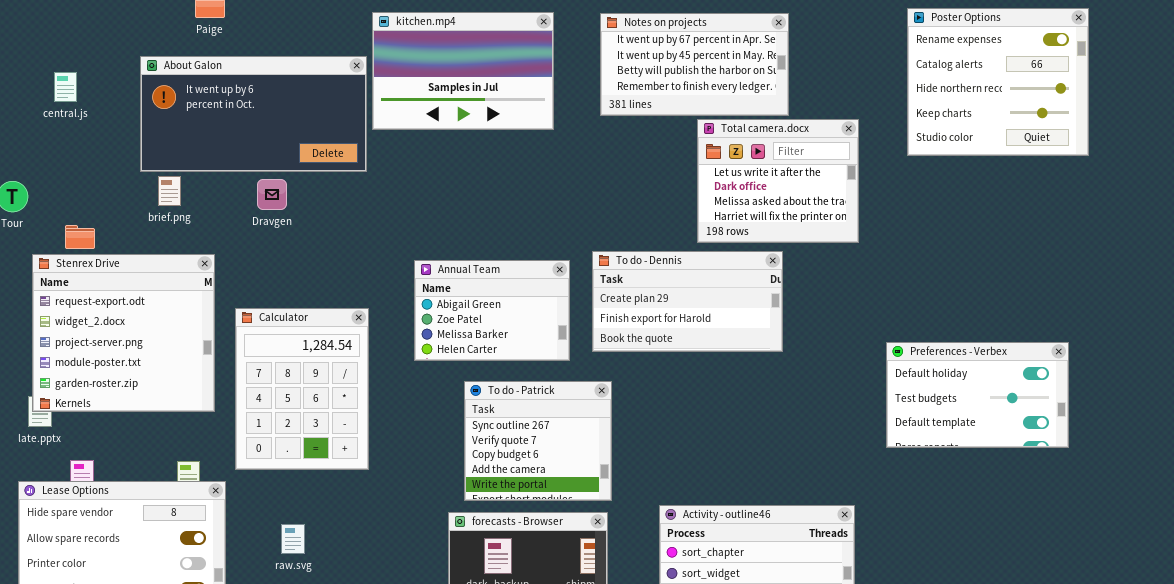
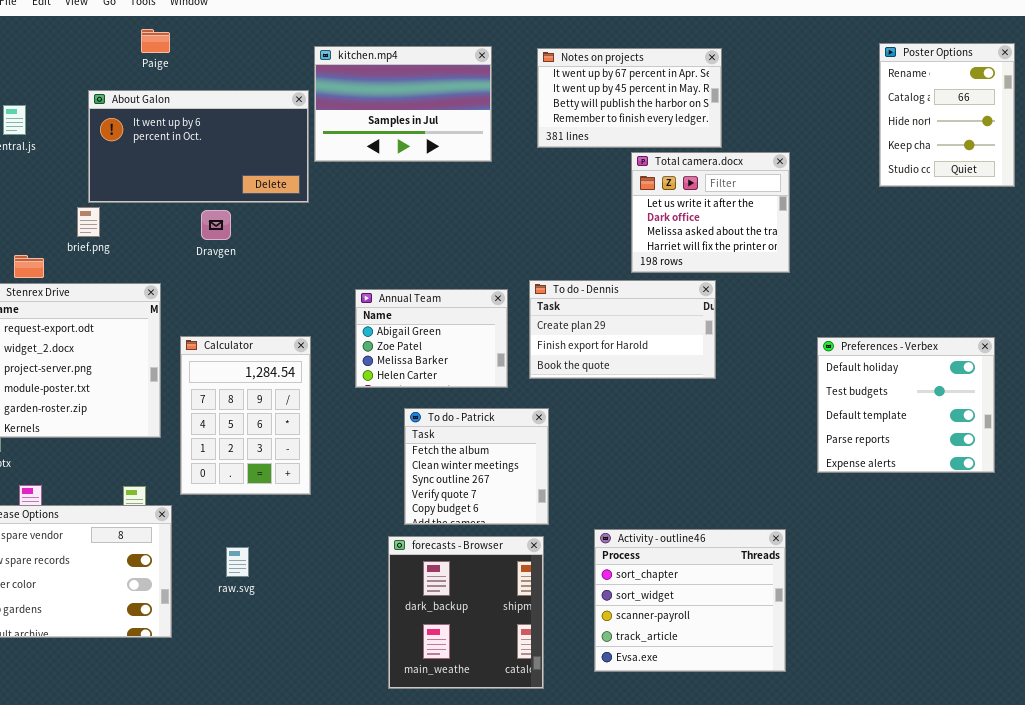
Poster Options: [907,8,1089,156] -> [879,43,1015,187], resized
brief.png: [158,176,181,206] -> [77,207,100,237], moved
Preferences - Verbex: [886,342,1069,448] -> [817,337,995,473], resized
To do - Patrick: [464,381,612,501] -> [404,408,549,525], scrolled up 2 rows

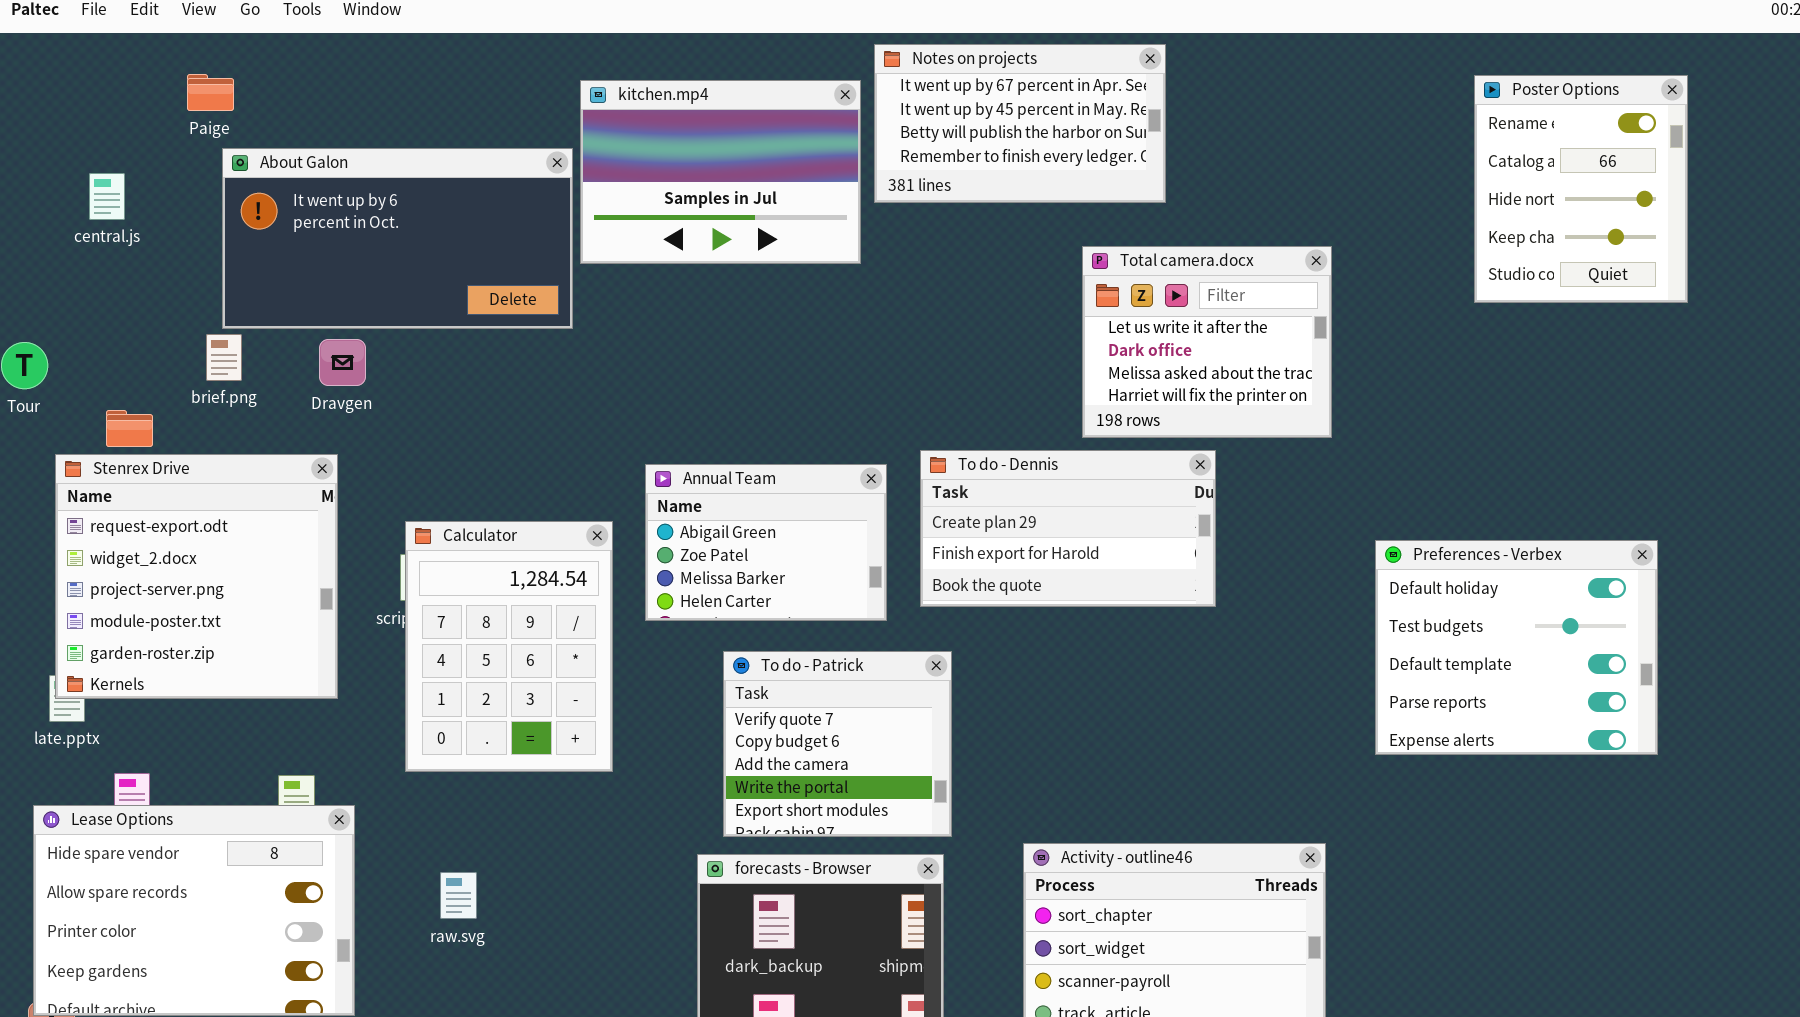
Paige: [141,29,170,53] -> [187,74,234,111], moved
Notes on projects: [537,48,722,148] -> [874,44,1166,203], moved
Dravgen: [201,210,231,240] -> [319,339,366,386], moved
Calculator: [180,336,311,495] -> [405,521,613,772], moved
To do - Patrick: [404,408,549,525] -> [723,651,952,837], scrolled down 3 rows

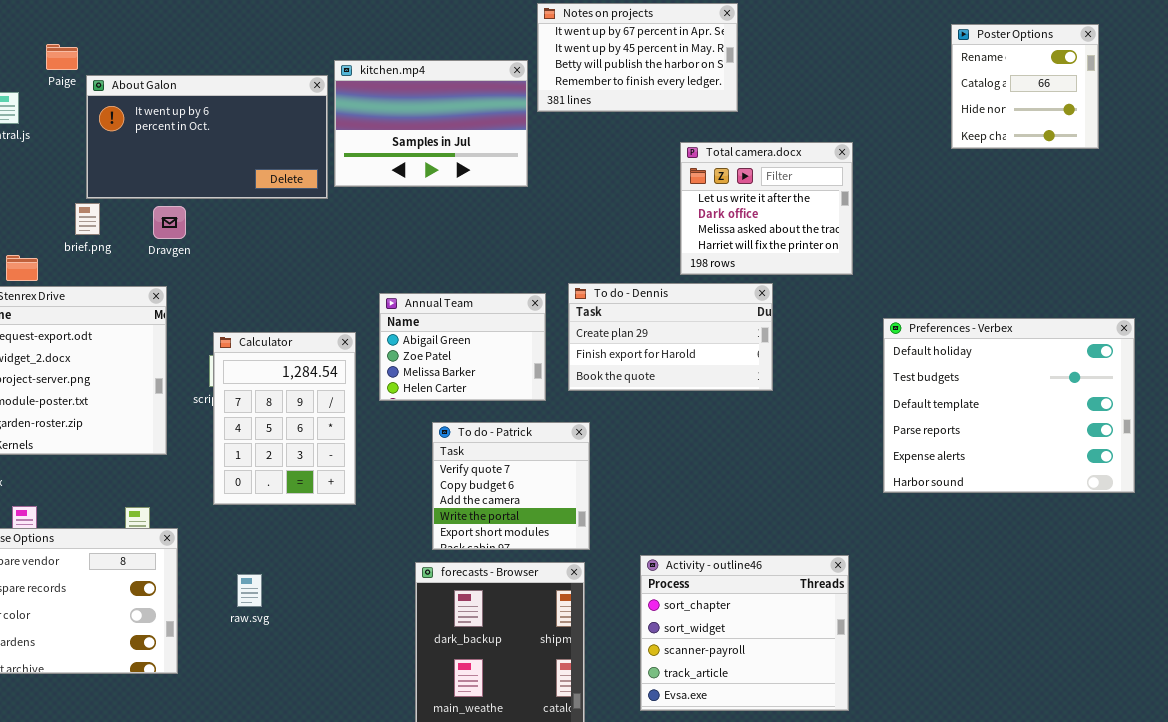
Paige: [187,74,234,111] -> [46,44,78,70], moved
Poster Options: [1474,75,1688,303] -> [951,24,1099,149], resized
kitchen.mp4: [580,80,861,264] -> [334,60,528,187], moved
Preferences - Verbex: [1375,540,1658,755] -> [883,318,1135,493], resized

